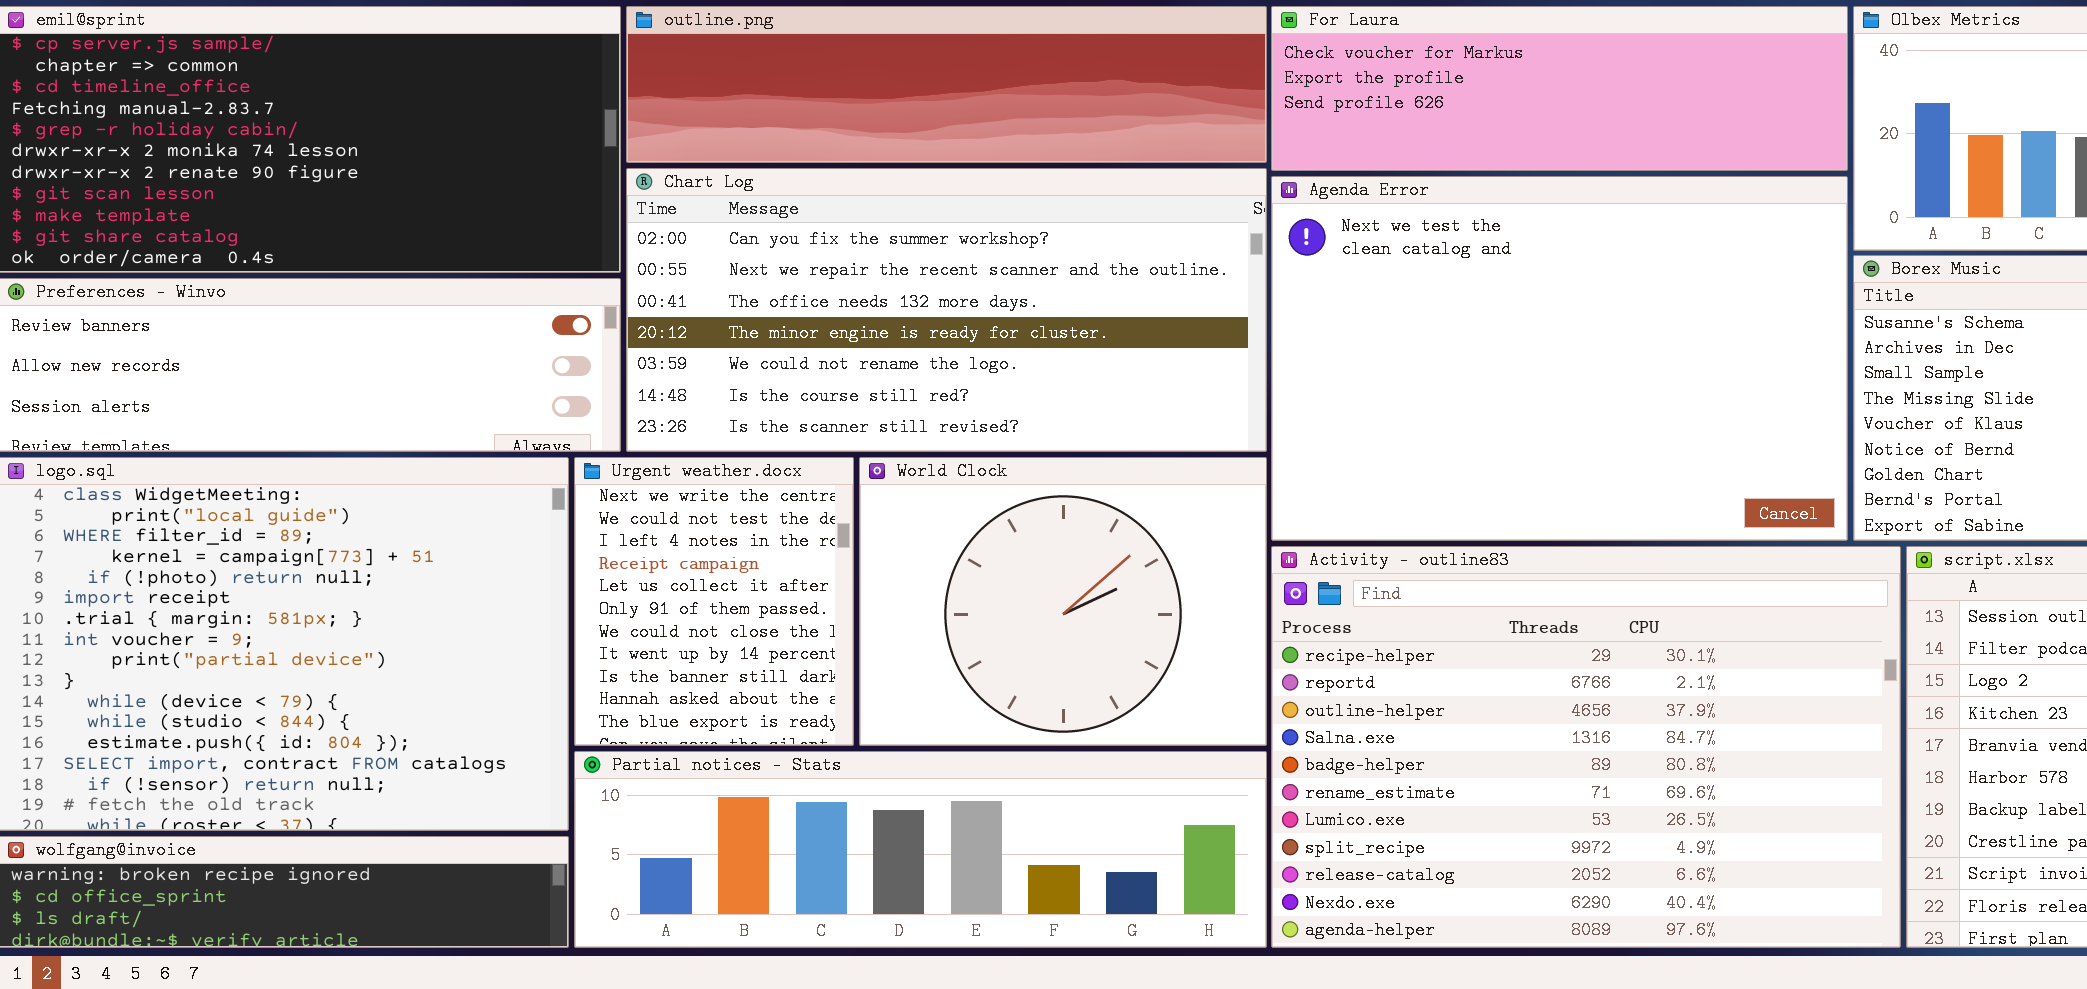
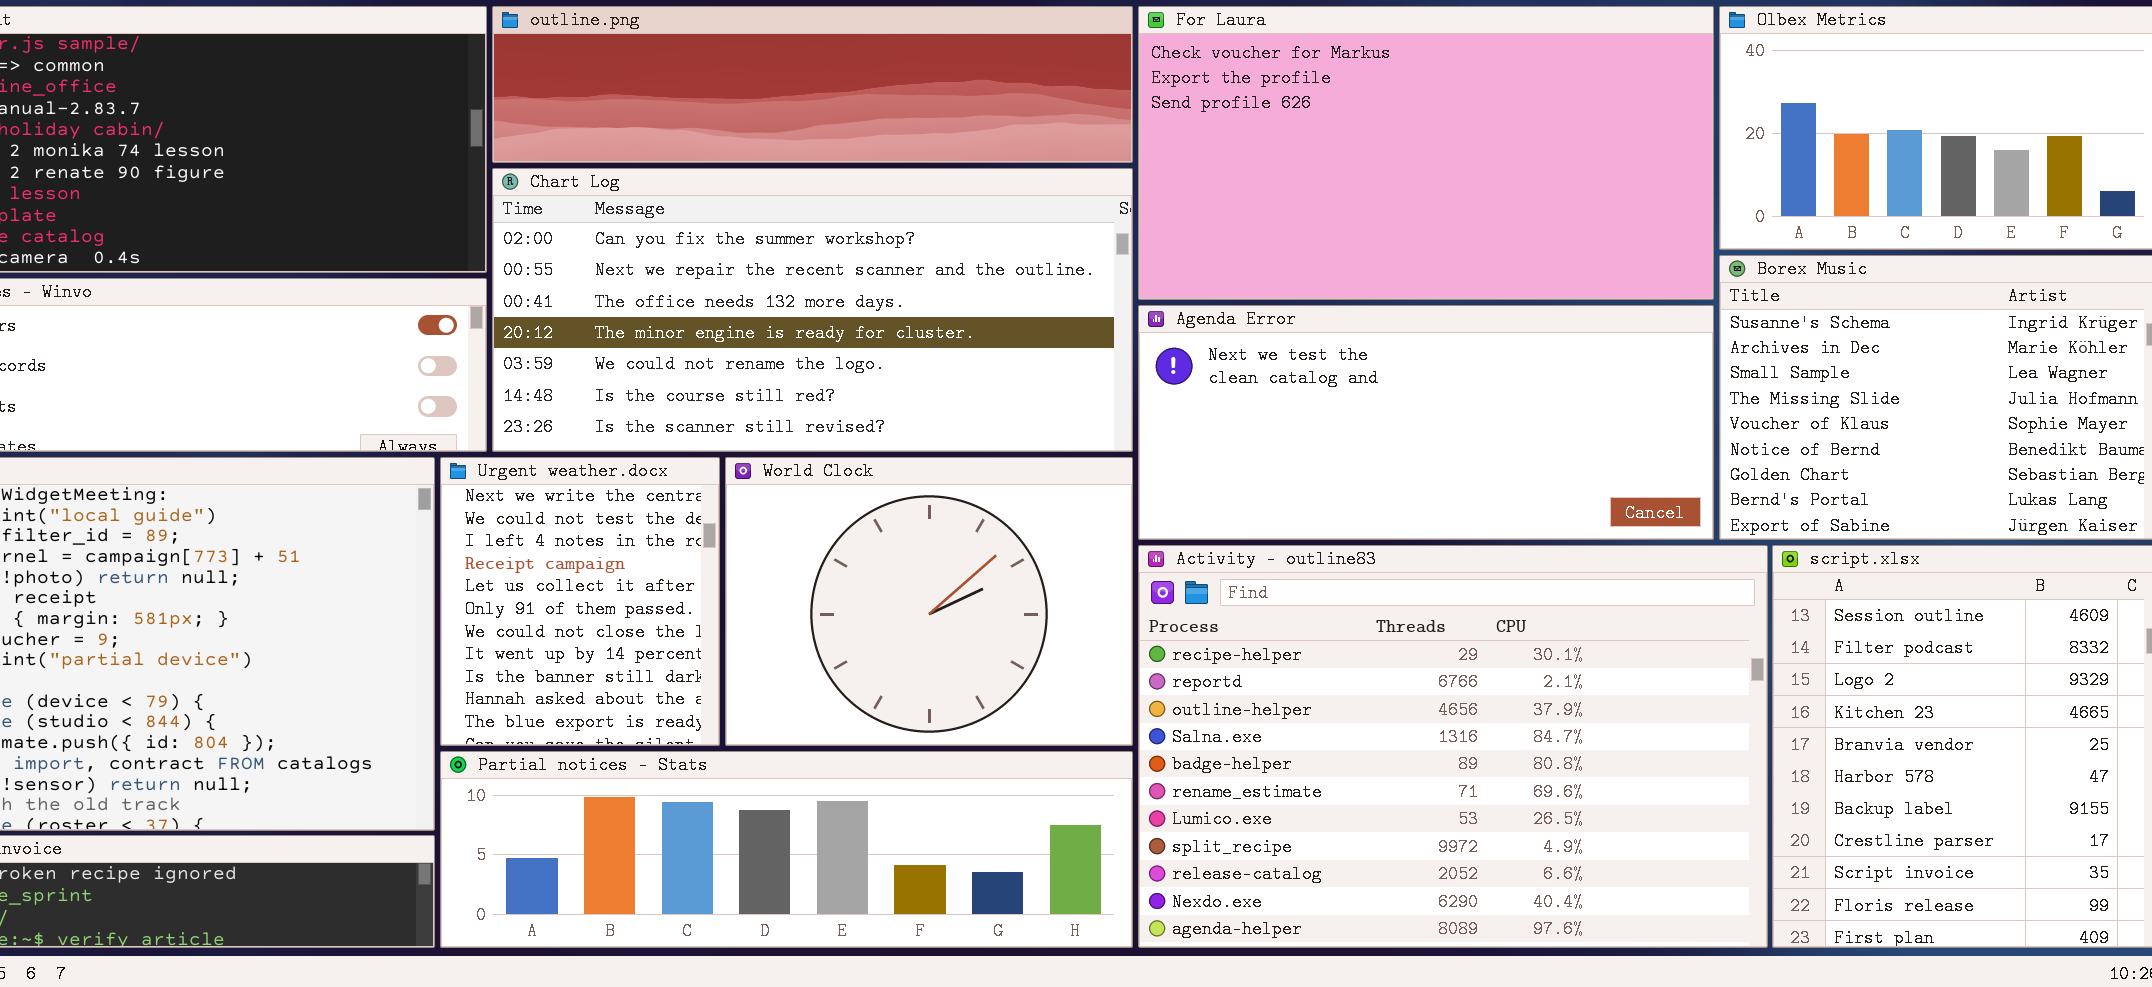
For Laura: [1271,6,1848,171] -> [1138,6,1714,300], resized
Agenda Error: [1271,176,1848,541] -> [1138,305,1714,540], resized

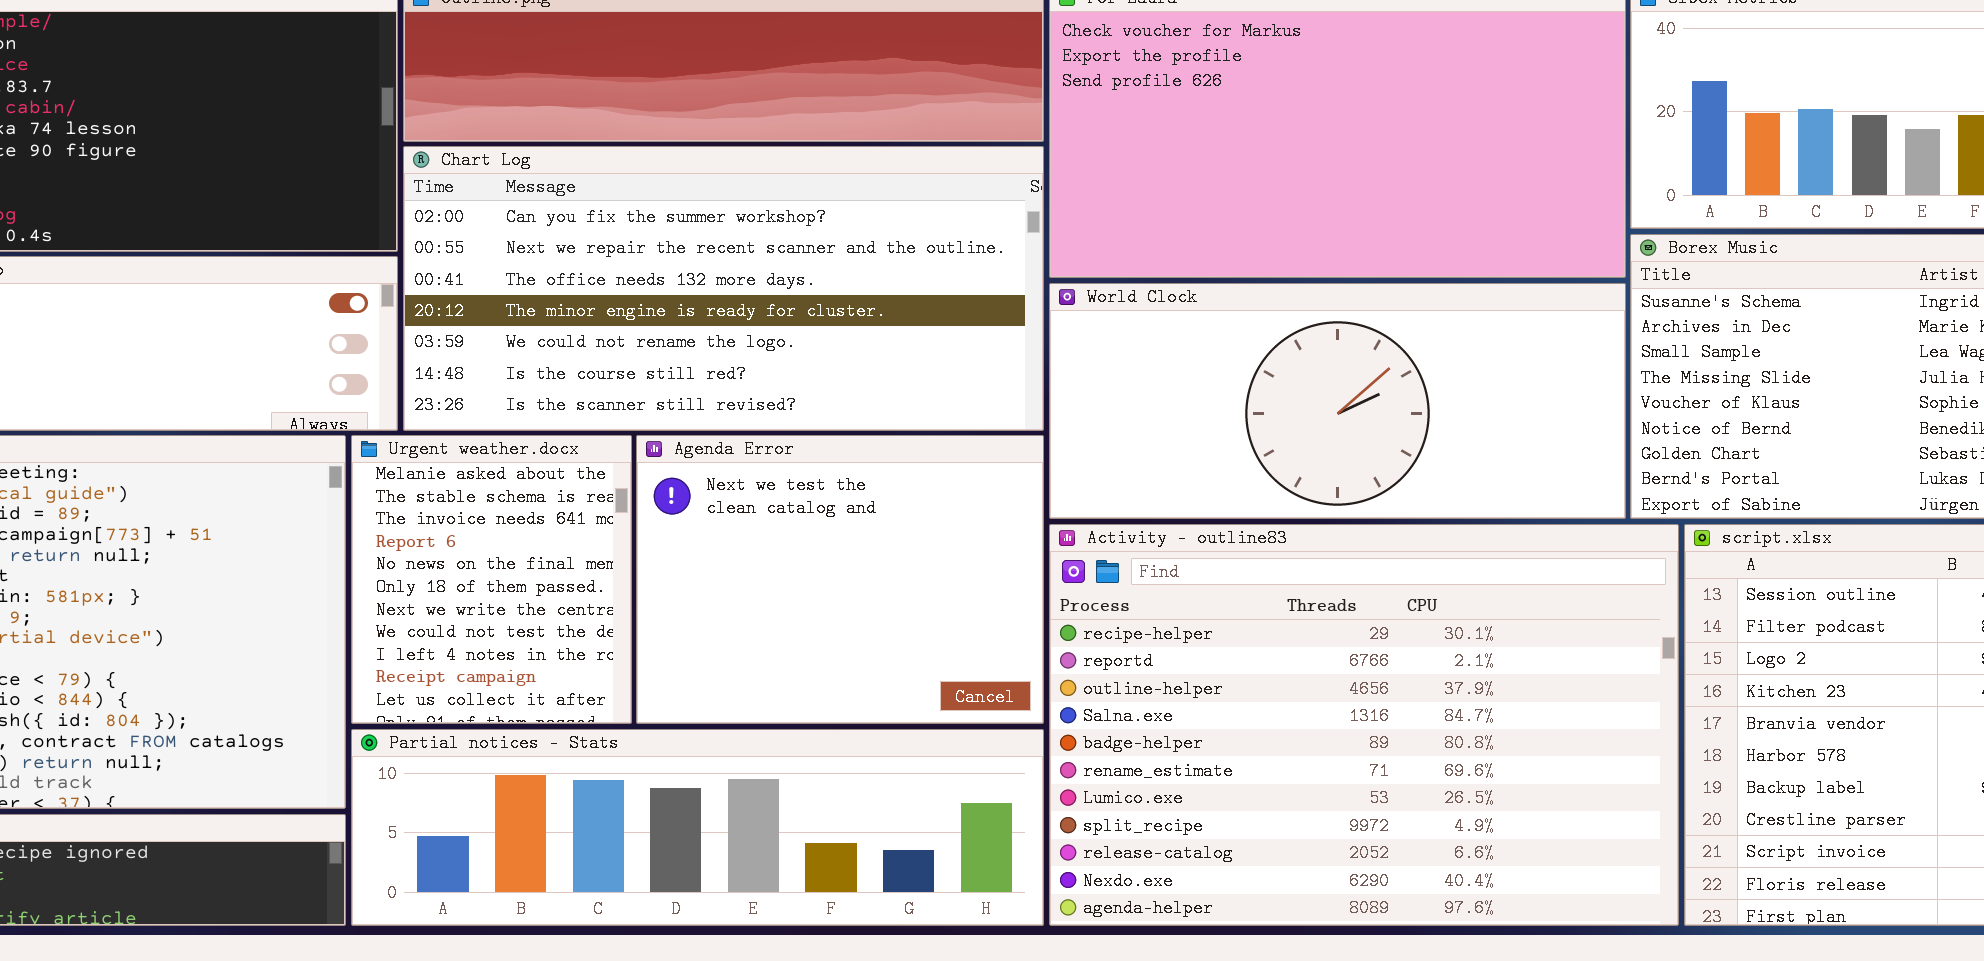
Agenda Error: [1138,305,1714,540] -> [636,435,1044,724], moved, resized
Urgent weather.docx: [440,457,720,746] -> [351,435,632,724], scrolled up 6 rows
World Clock: [725,457,1133,746] -> [1049,283,1626,519], moved, resized

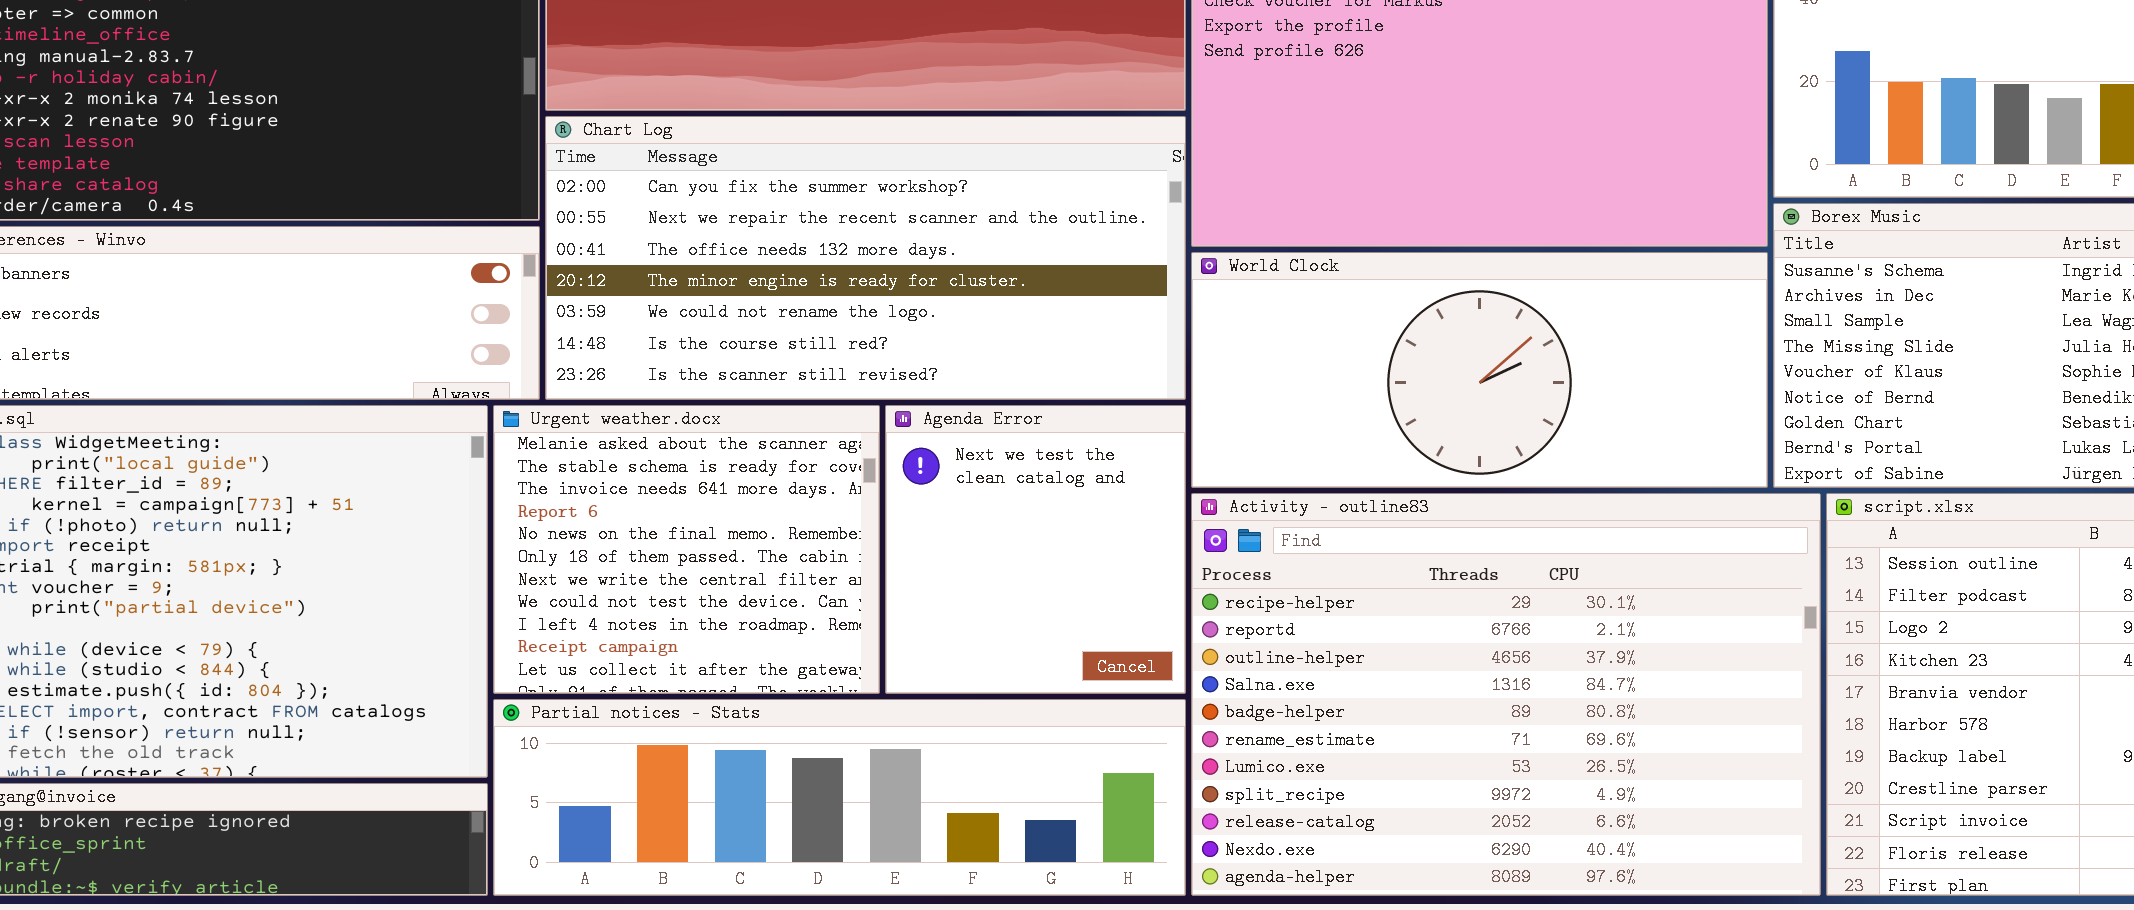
Urgent weather.docx: [351,435,632,724] -> [493,405,880,694], resized
Agenda Error: [636,435,1044,724] -> [885,405,1186,694], resized

